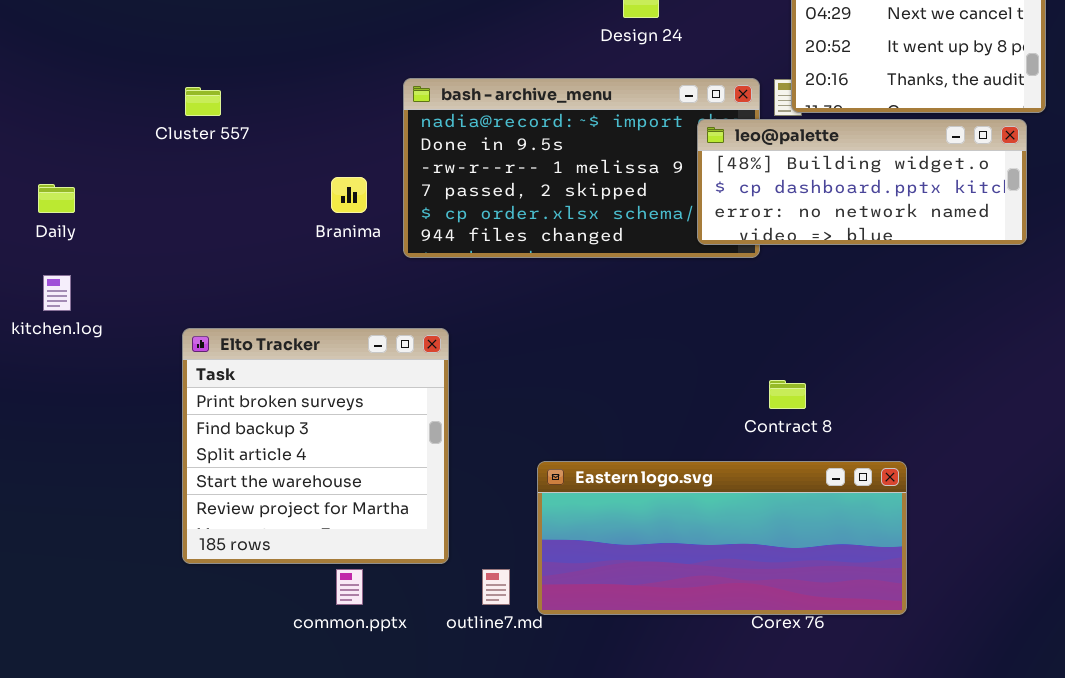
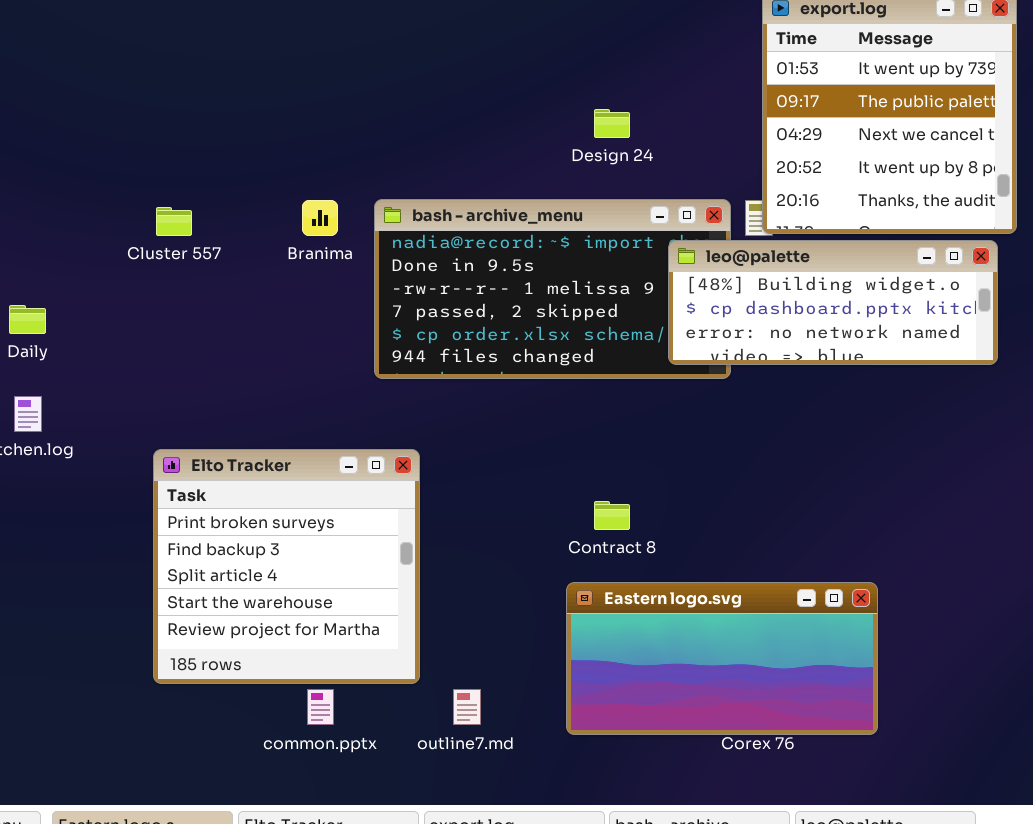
Branima: [331,177,367,213] -> [302,200,338,236], moved
Contract 8: [769,380,806,409] -> [594,501,630,530], moved
Eastern logo.svg: [537,461,907,615] -> [566,582,878,735], resized

